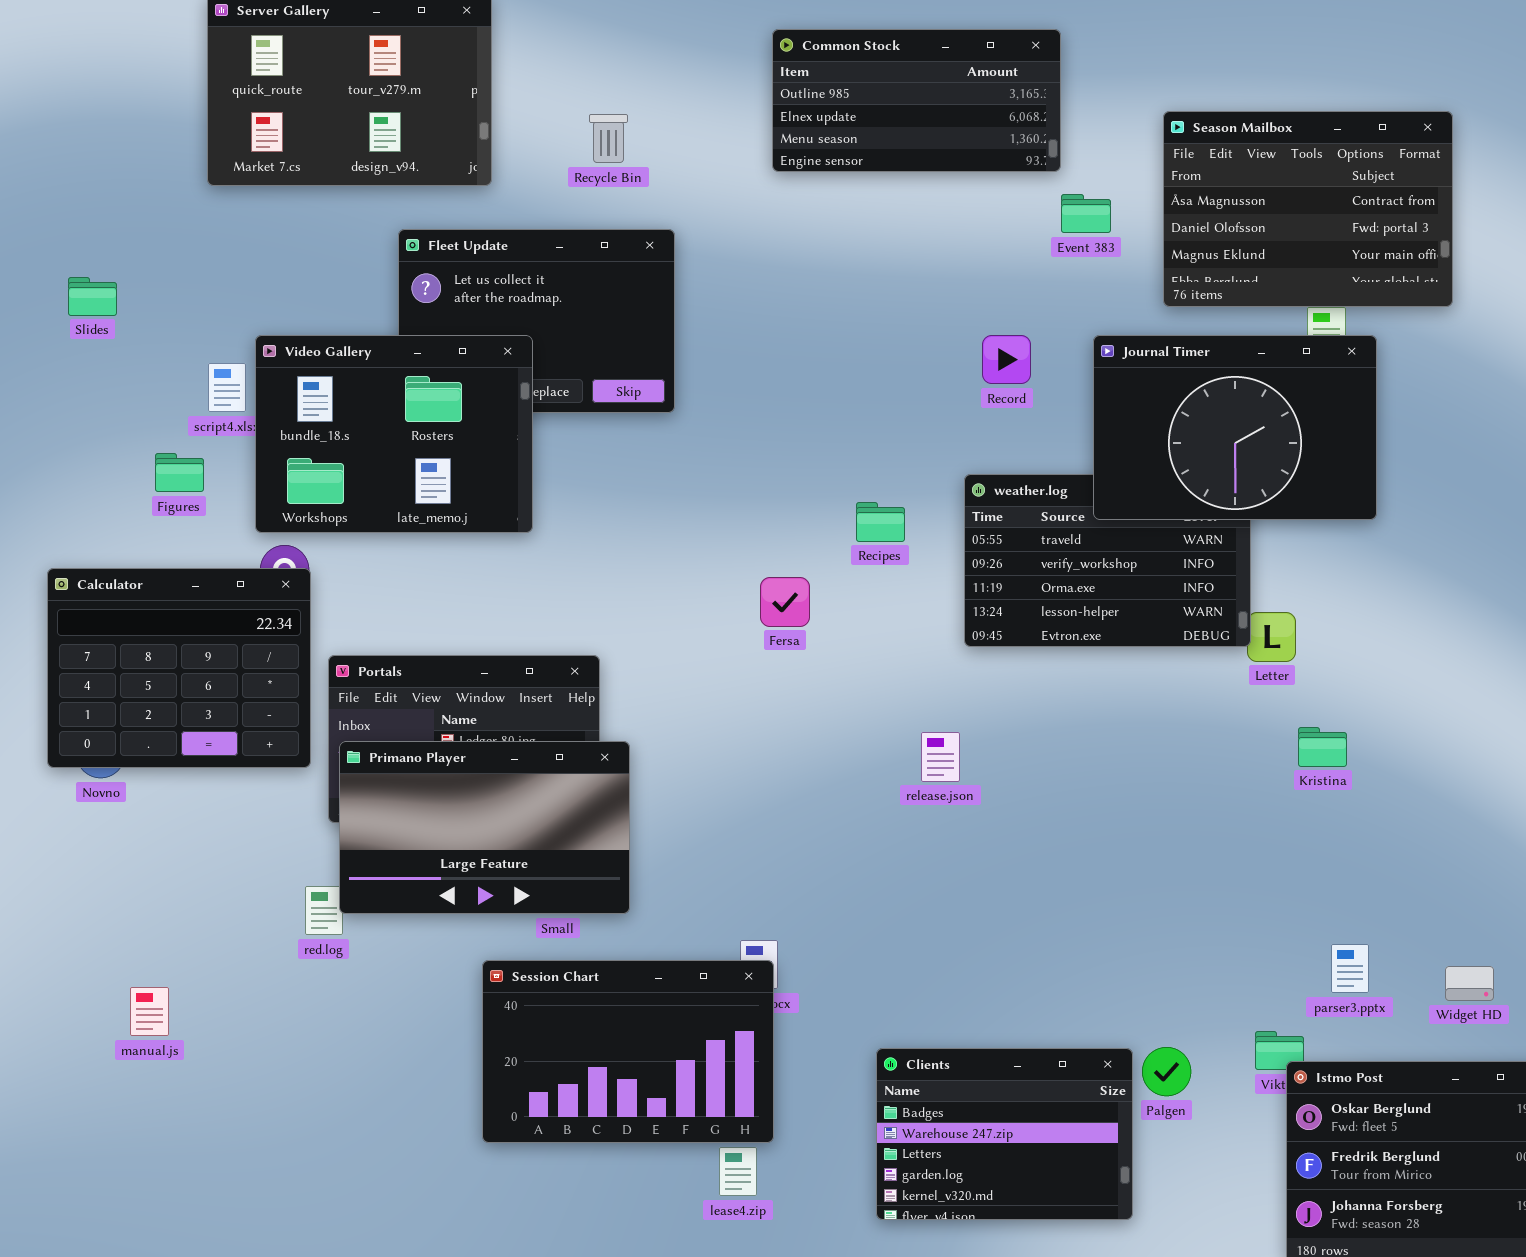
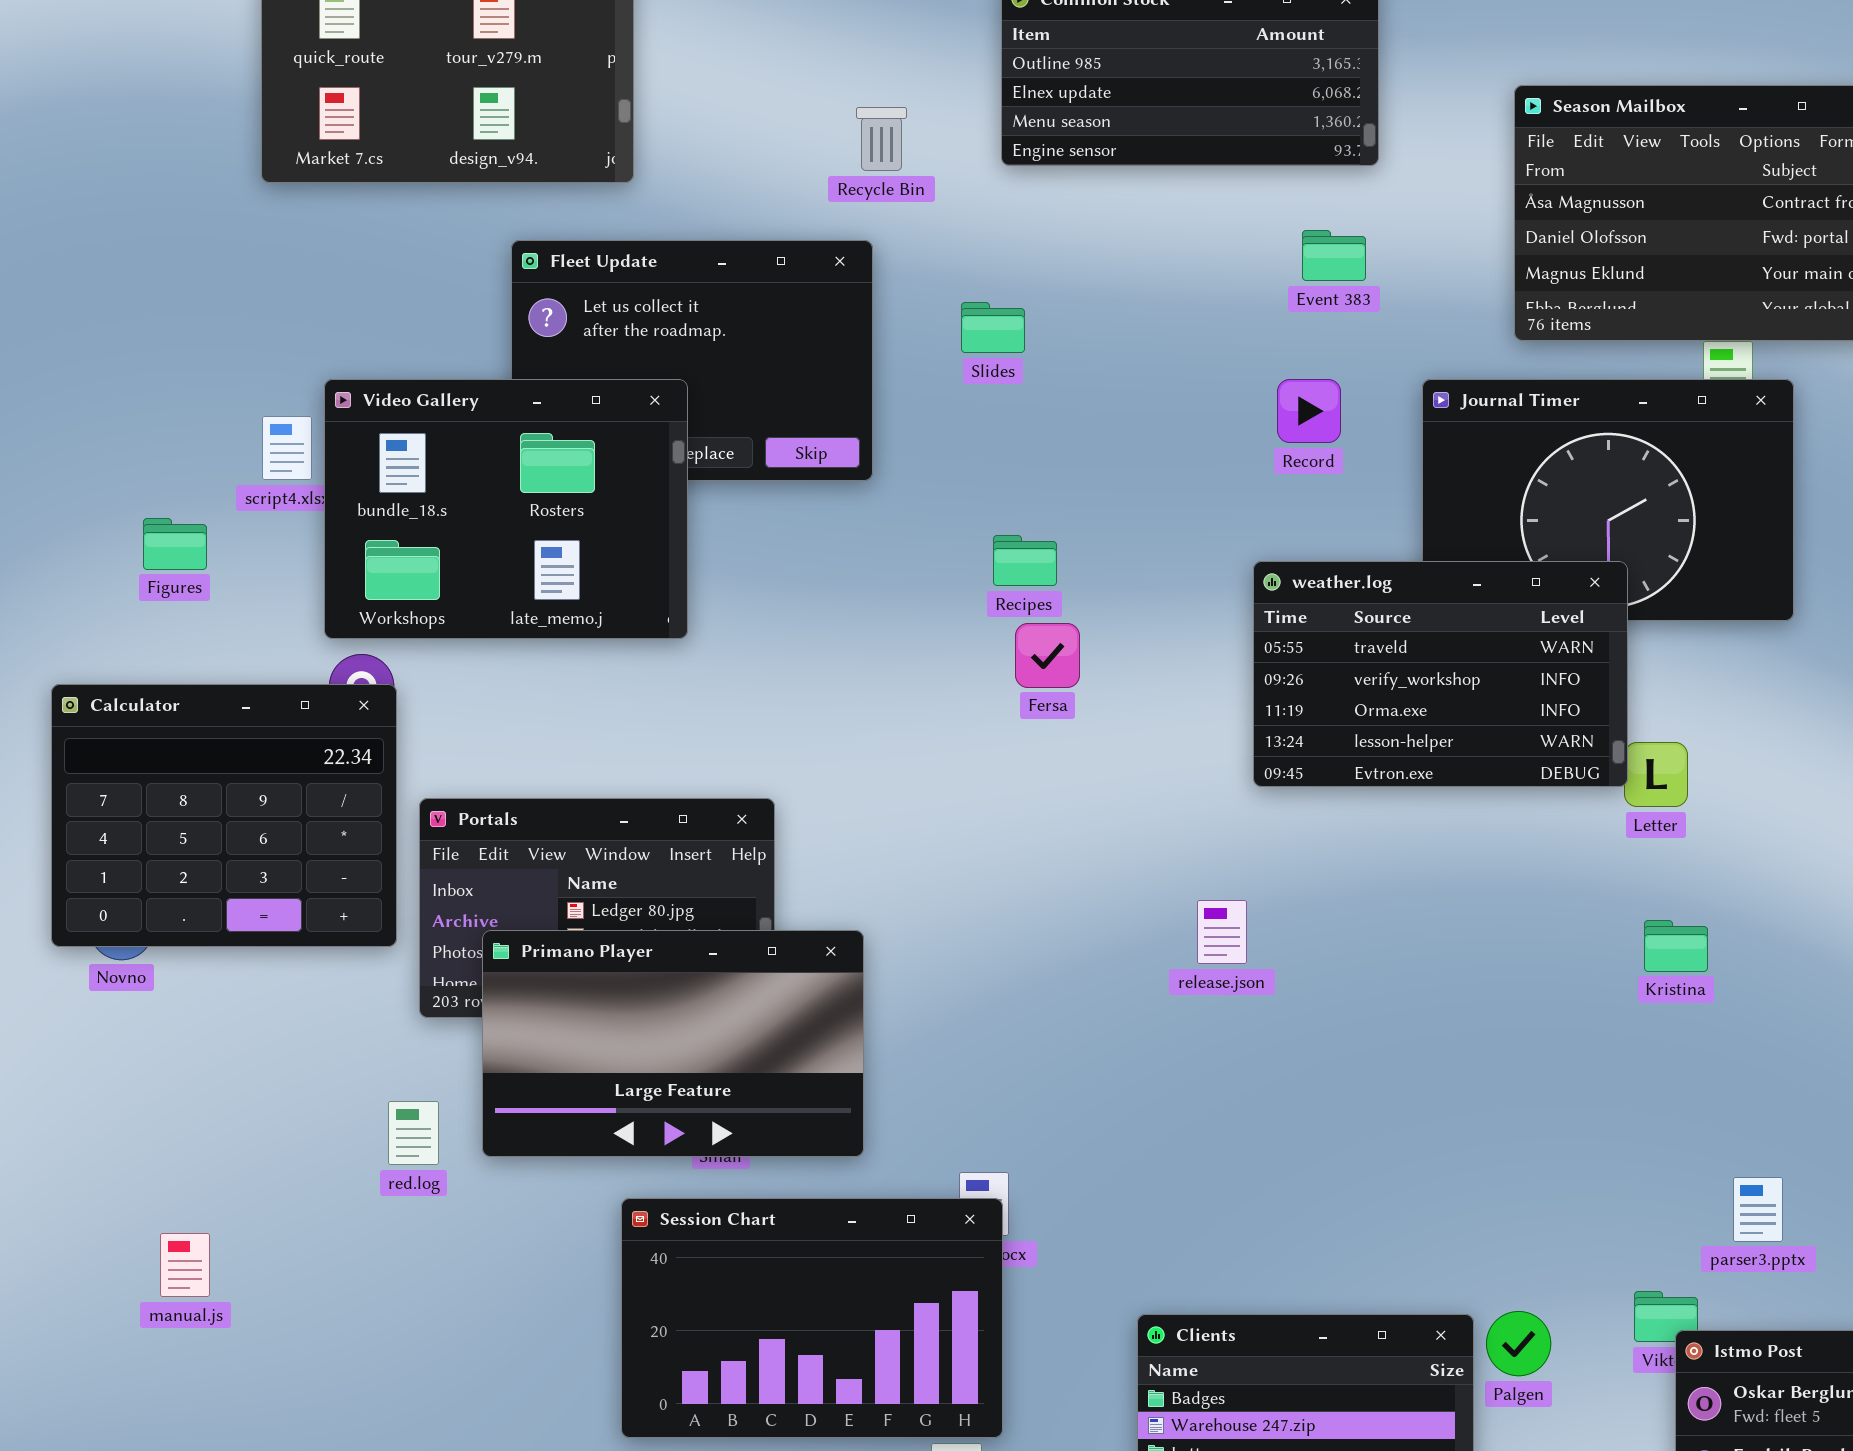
Recycle Bin: [589,114,628,163] -> [856,107,907,171], moved
Event 383: [1061,194,1111,233] -> [1302,230,1366,281], moved
Slides: [68,277,117,316] -> [961,302,1025,353], moved
Figures: [155,453,204,492] -> [143,518,207,570], moved
weather.log: [964,474,1251,647] -> [1253,561,1628,787], raised
Recipes: [856,502,905,542] -> [993,535,1057,586], moved
Fersa: [760,577,810,627] -> [1015,623,1080,688], moved
Kristina: [1298,727,1347,767] -> [1644,920,1708,972], moved
Primano Player: [339,741,630,914] -> [482,930,864,1157], moved

